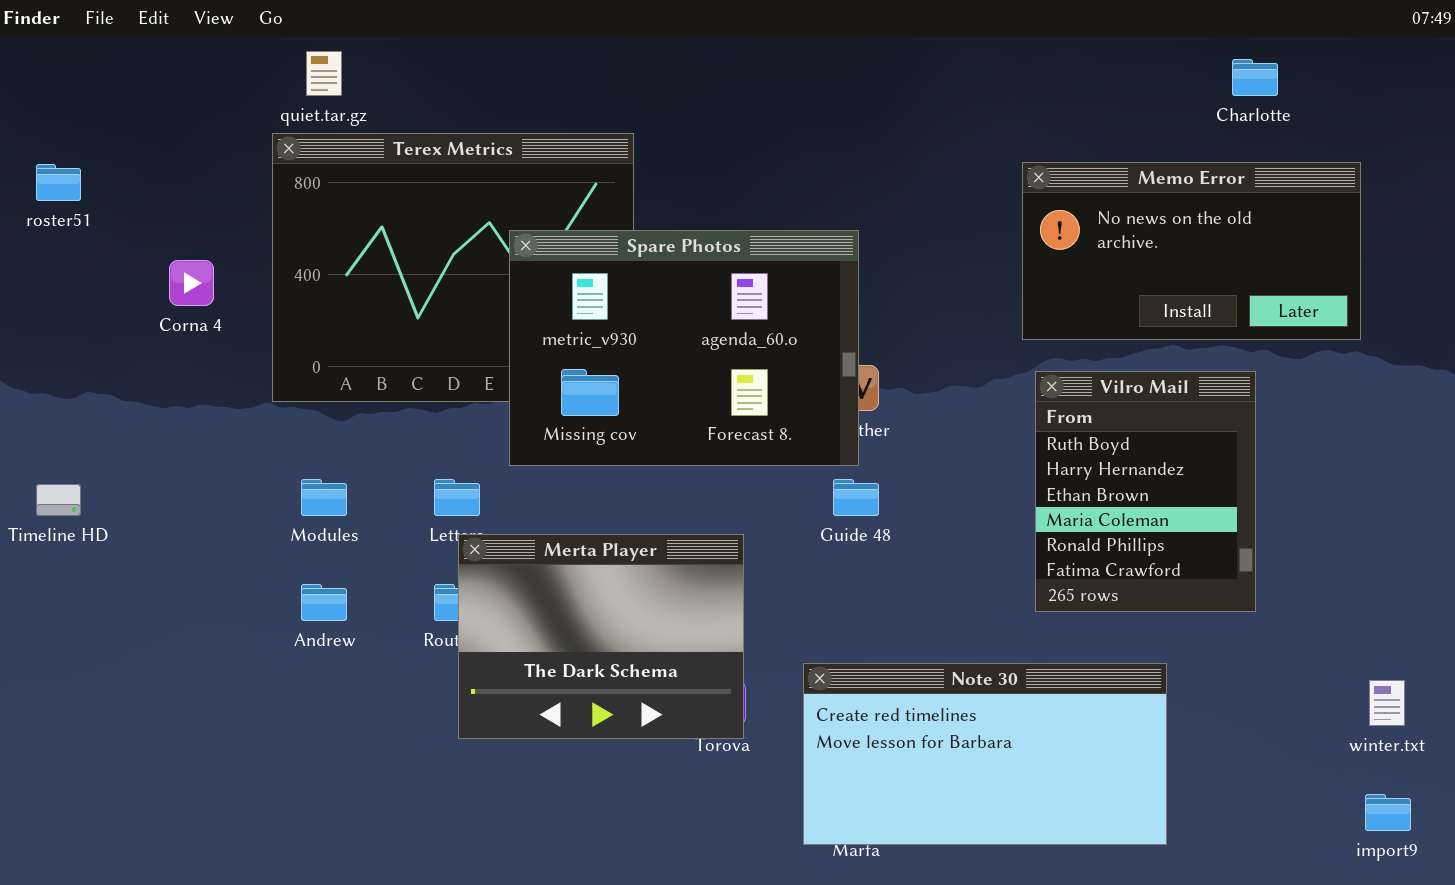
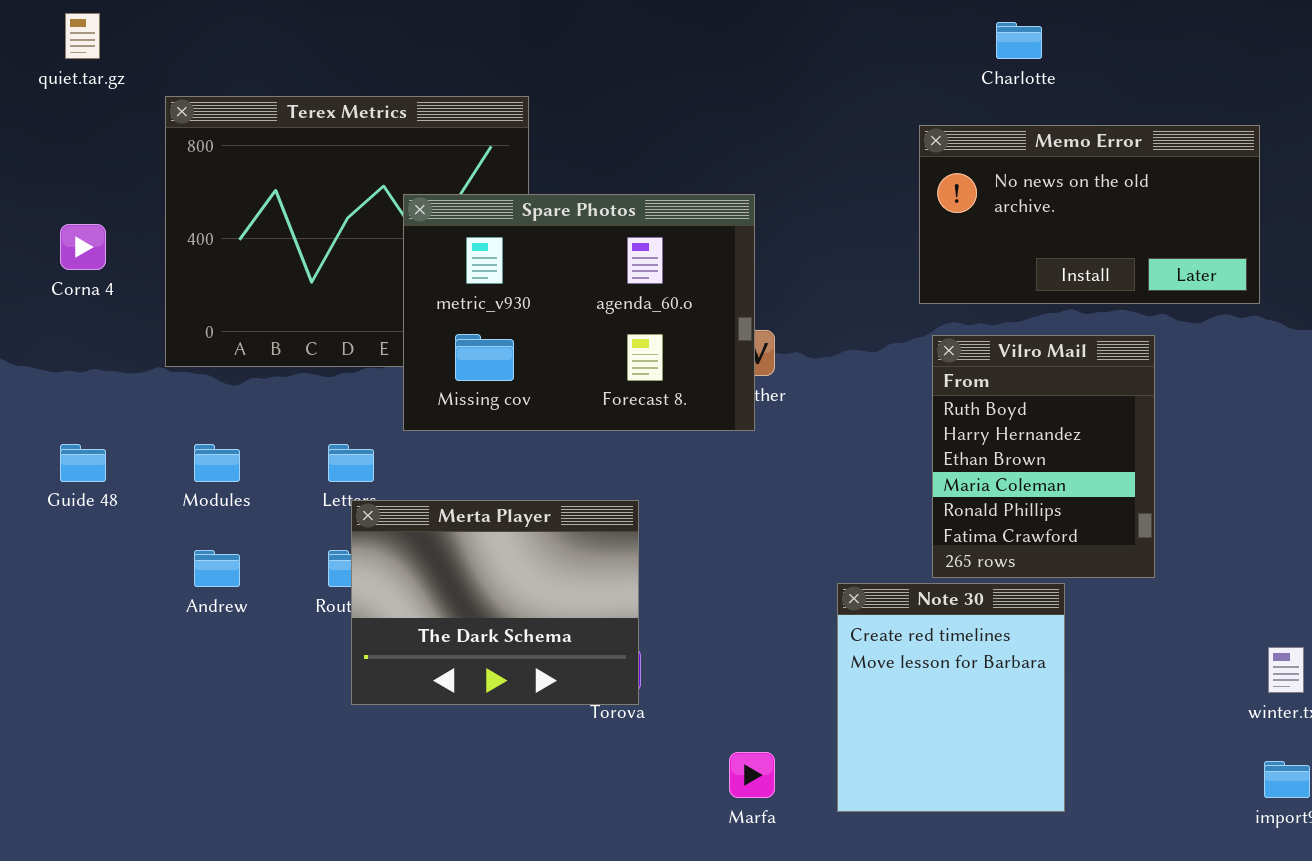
quiet.tar.gz: [306,51,342,96] -> [65,13,100,59], moved
Charlotte: [1232,59,1278,96] -> [996,22,1042,59], moved
Guide 48: [833,479,879,516] -> [60,444,106,482], moved
Note 30: [803,663,1167,845] -> [837,583,1065,812], resized

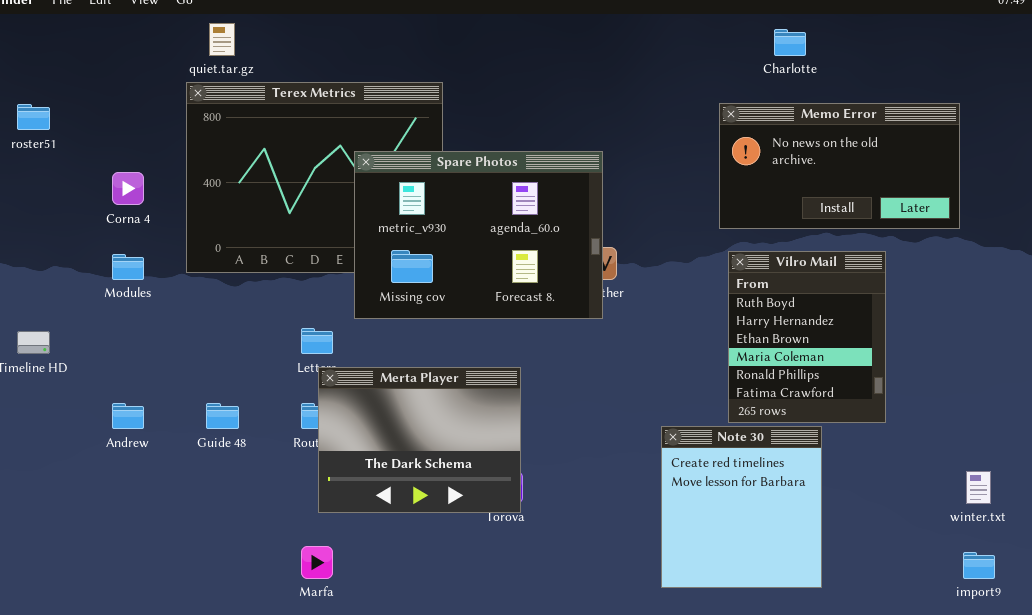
quiet.tar.gz: [65,13,100,59] -> [209,23,235,56], moved
Guide 48: [60,444,106,482] -> [206,403,239,429], moved
Modules: [194,444,240,482] -> [112,254,144,280], moved
Andrew: [194,550,240,587] -> [112,403,144,429], moved
Marfa: [729,752,775,798] -> [301,546,333,579], moved

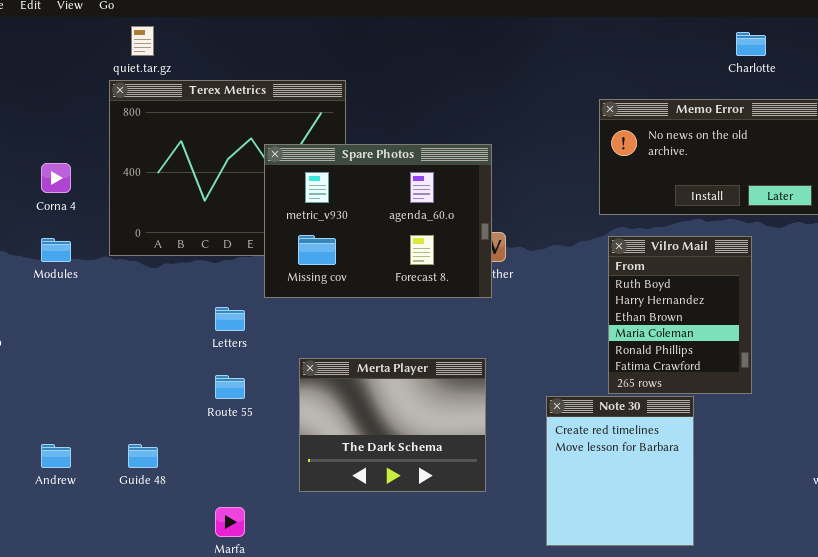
Charlotte: [774,29,806,56] -> [736,32,766,56], moved
Merta Player: [318,367,521,513] -> [299,358,486,492], moved
Andrew: [112,403,144,429] -> [41,444,71,468], moved
Guide 48: [206,403,239,429] -> [128,444,158,468], moved

